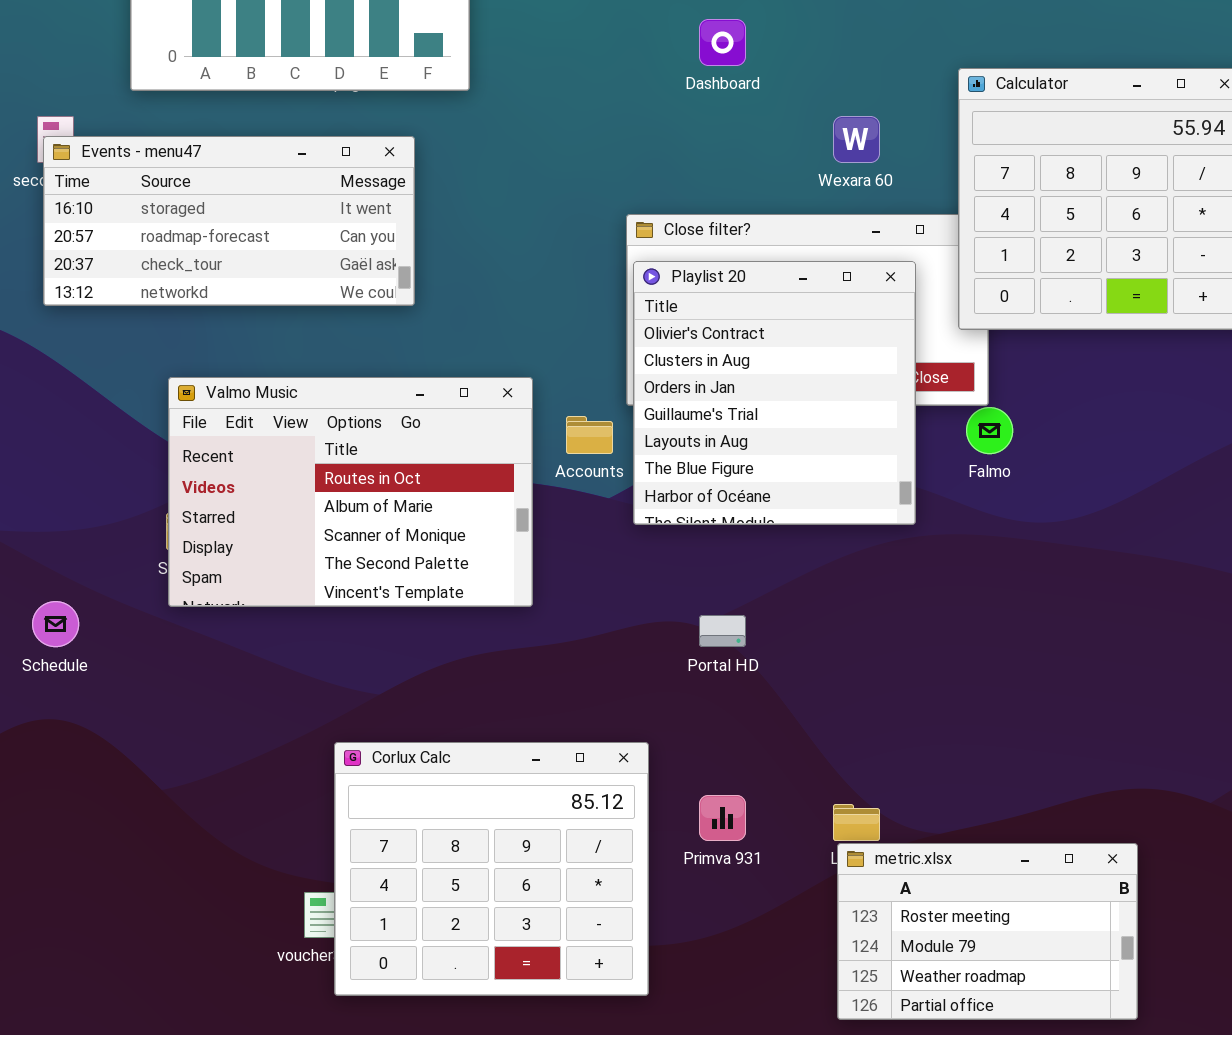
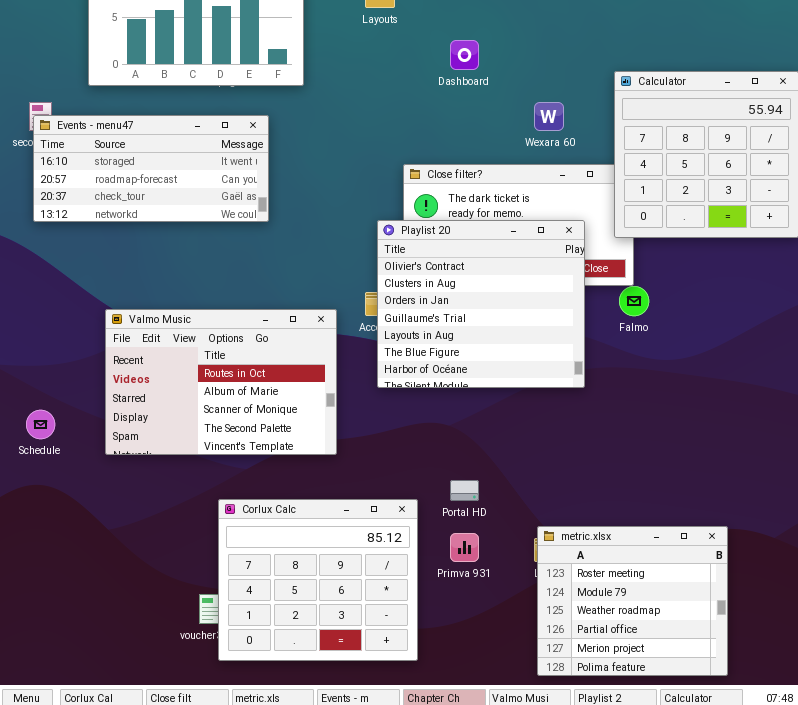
Playlist 20: [633,261,916,525] -> [377,220,585,388], moved, resized
Valmo Music: [168,377,533,607] -> [105,309,337,455], moved
Portal HD: [699,615,746,647] -> [450,480,479,501], moved
metric.xlsx: [837,843,1138,1020] -> [537,526,728,676], resized

